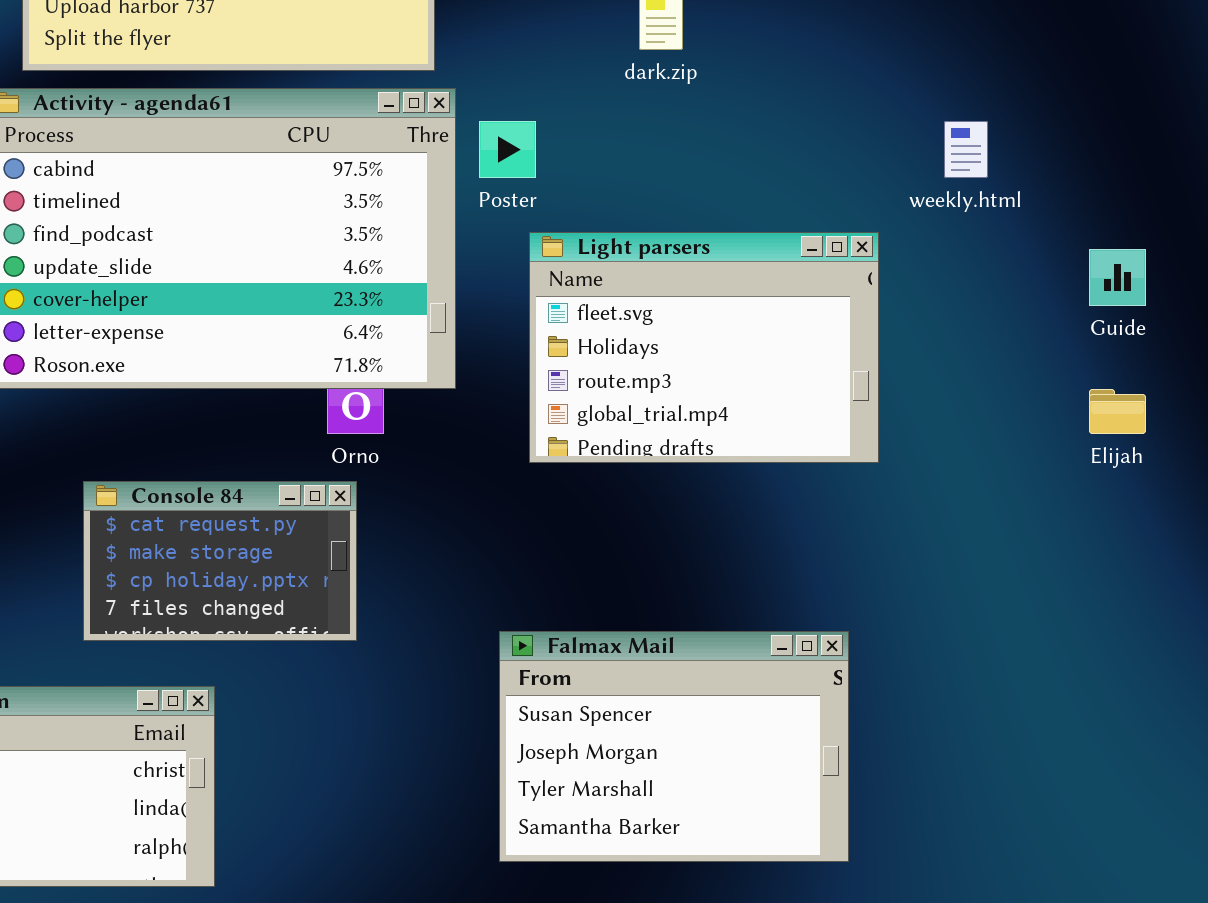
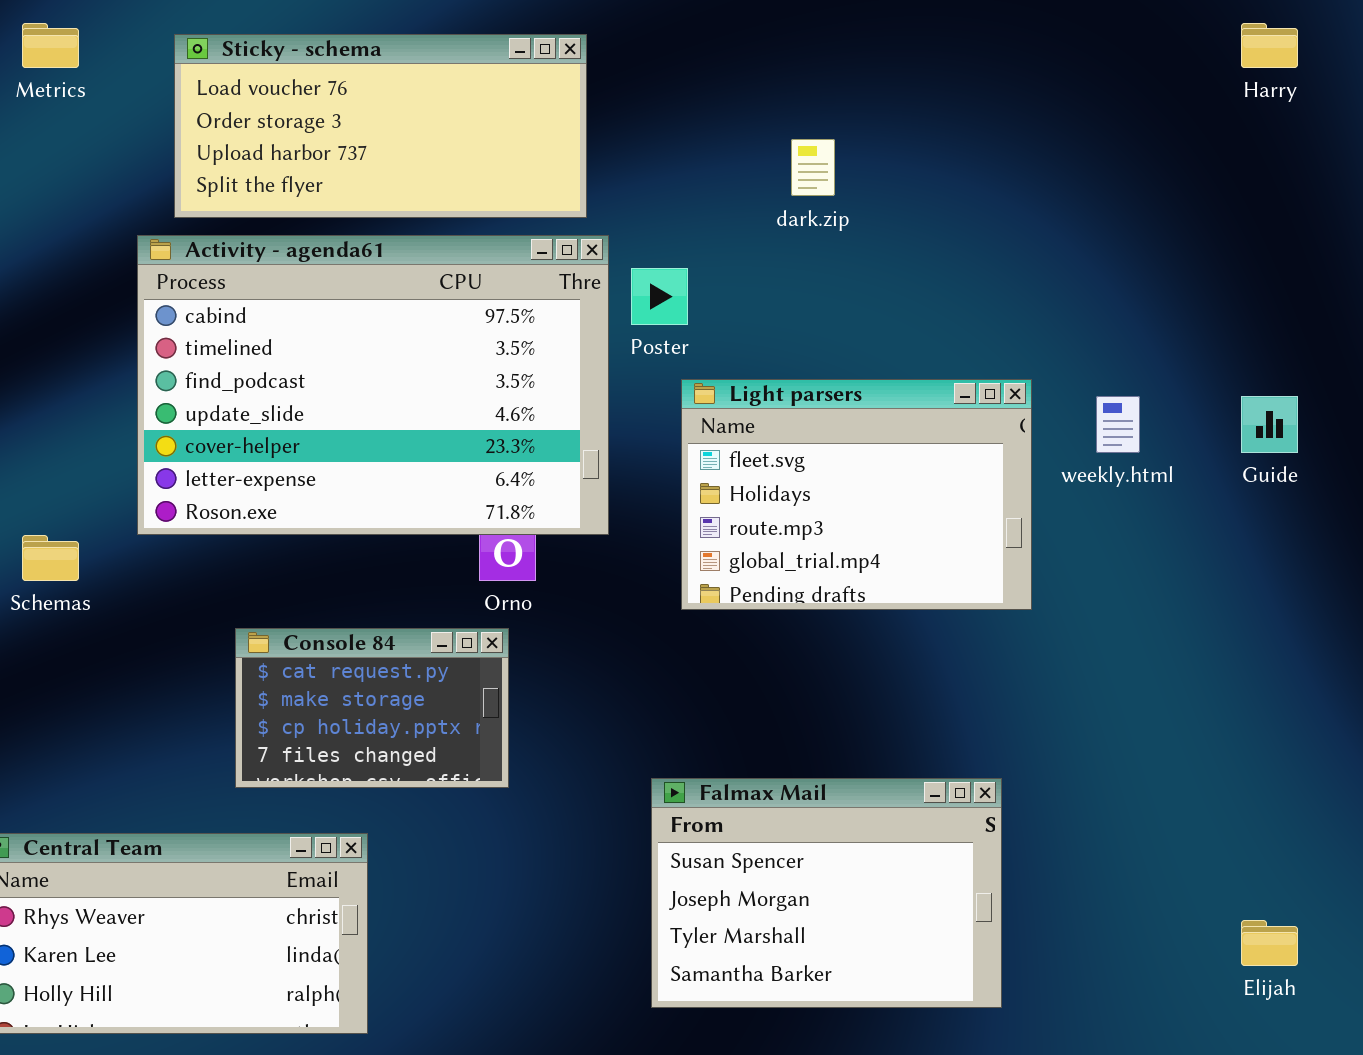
weekly.html: [944,121,988,178] -> [1096,396,1140,453], moved
Elijah: [1089,389,1146,434] -> [1241,920,1298,966], moved

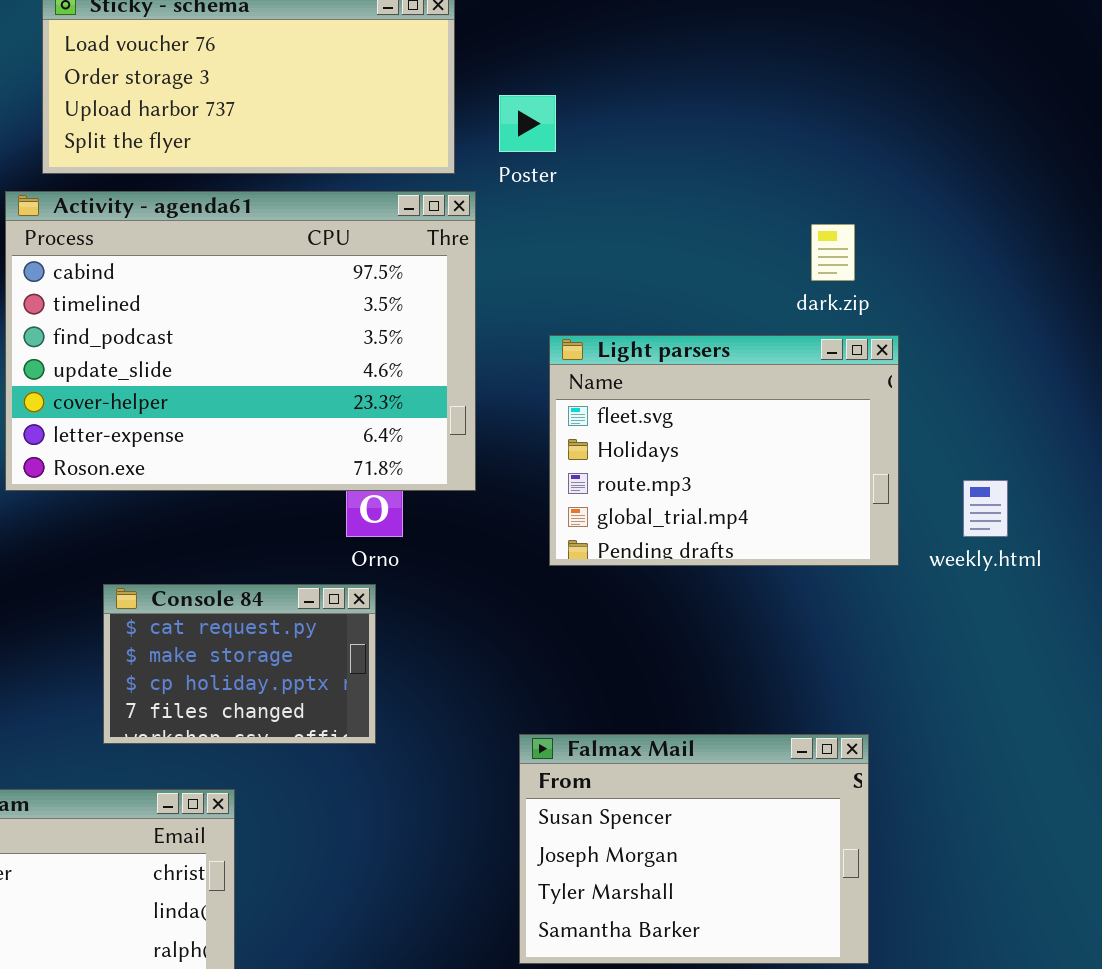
dark.zip: [791,139,835,196] -> [811,224,855,281], moved
Poster: [631,268,688,325] -> [499,95,556,152], moved
weekly.html: [1096,396,1140,453] -> [963,480,1008,537], moved

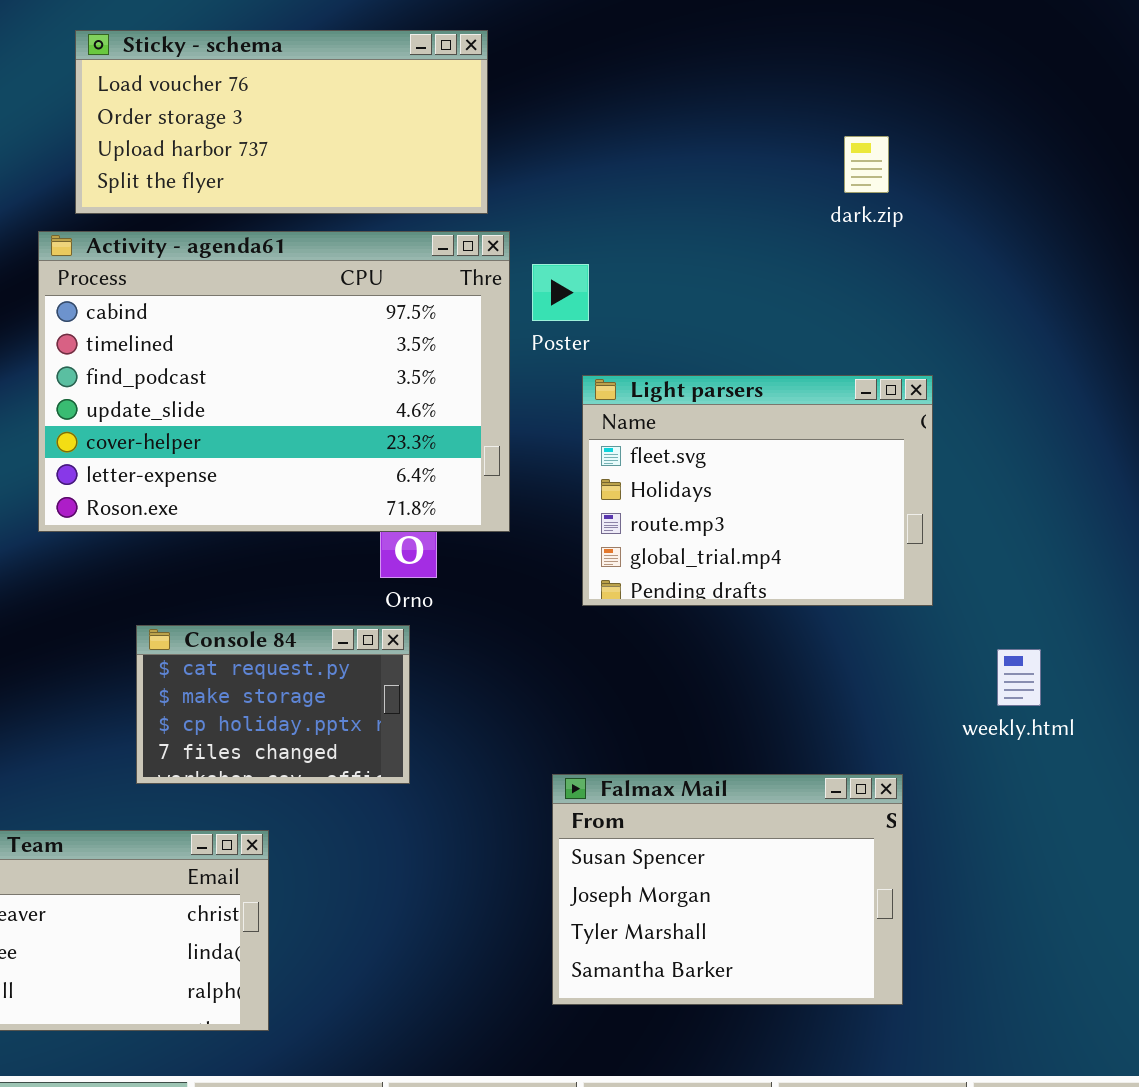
Poster: [499,95,556,152] -> [532,264,589,321], moved
dark.zip: [811,224,855,281] -> [844,136,889,193], moved
weekly.html: [963,480,1008,537] -> [997,649,1041,706], moved

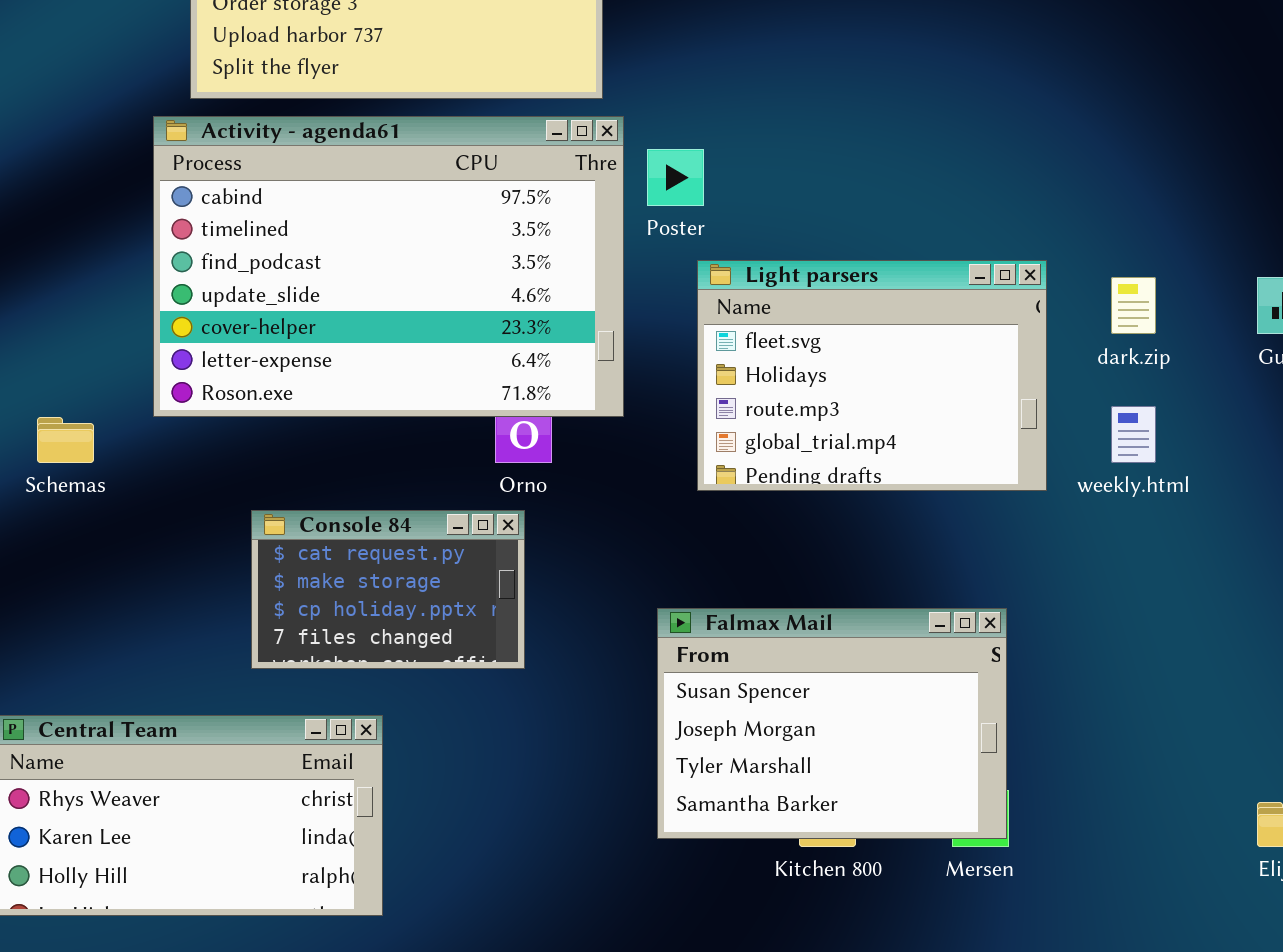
dark.zip: [844,136,889,193] -> [1111,277,1156,334], moved
weekly.html: [997,649,1041,706] -> [1111,406,1156,463], moved
Falmax Mail: [552,774,903,1005] -> [657,608,1007,839], moved

